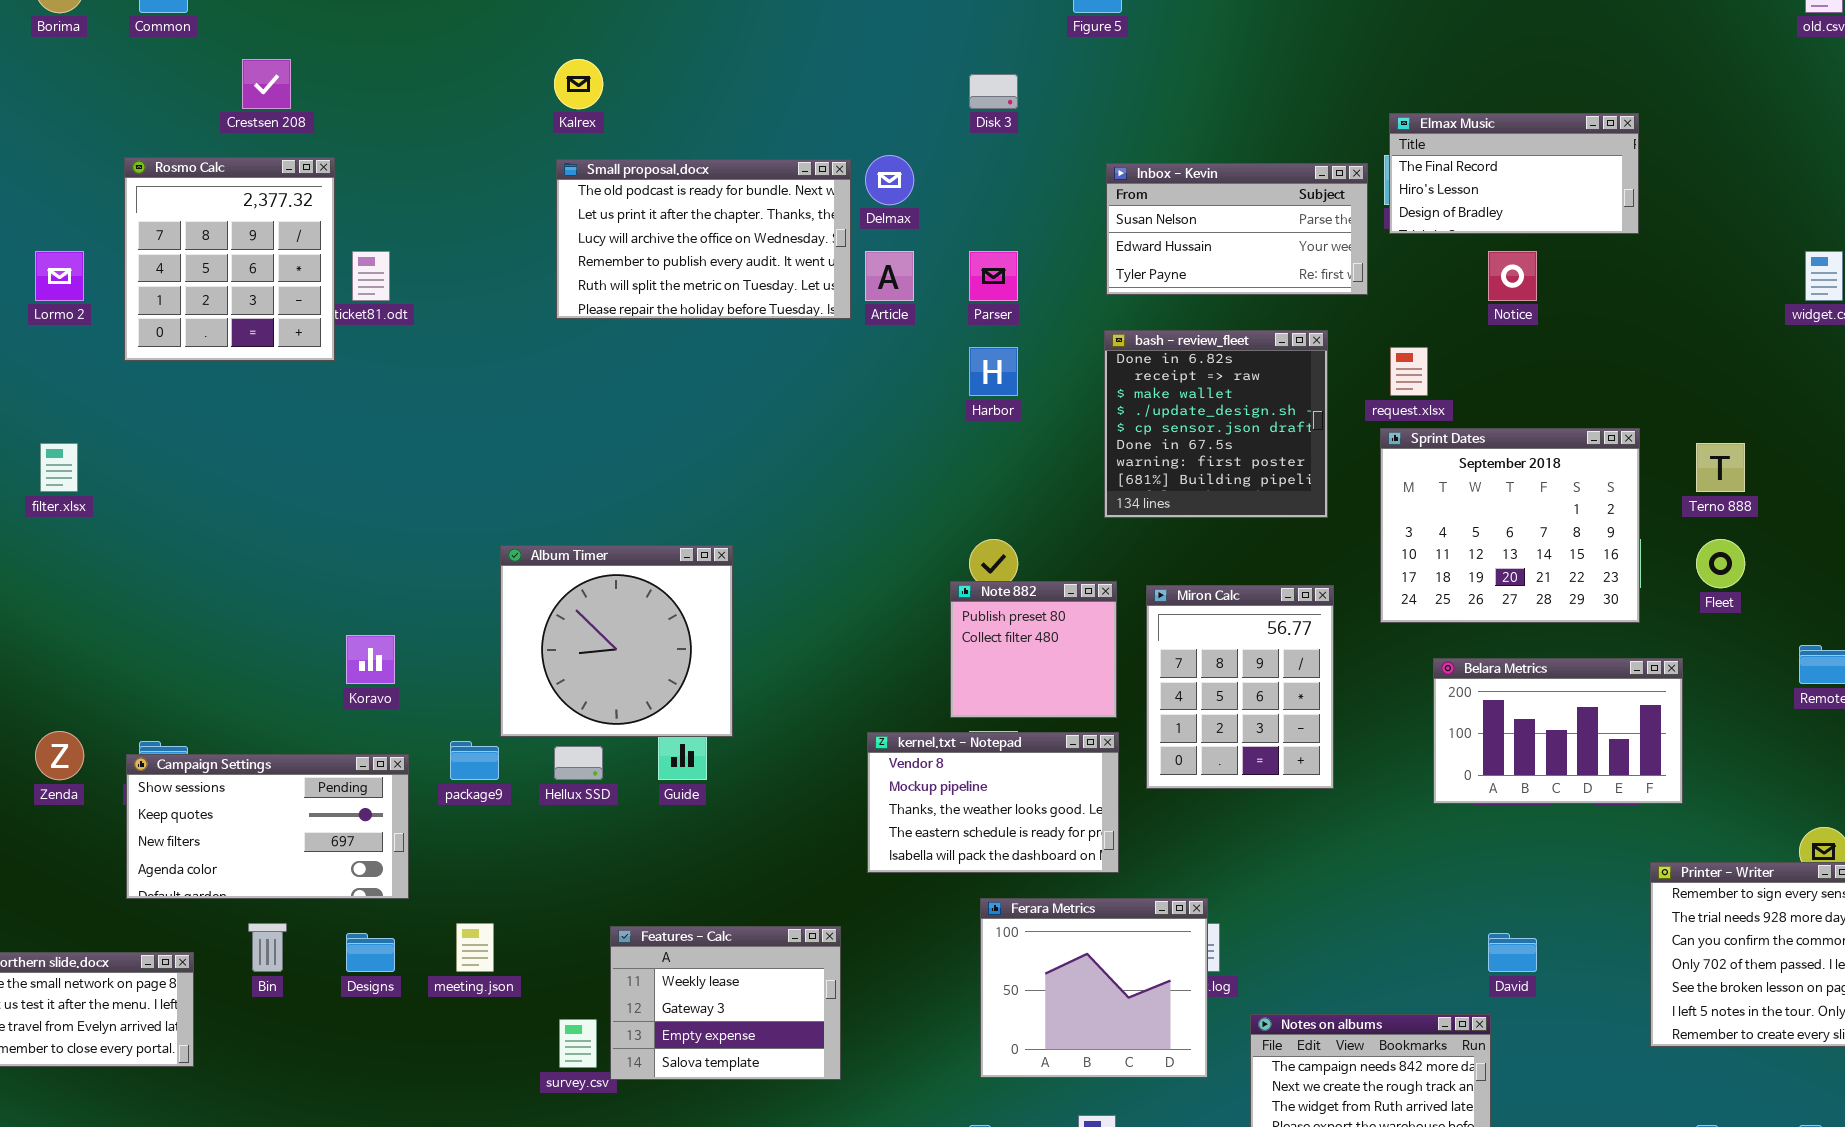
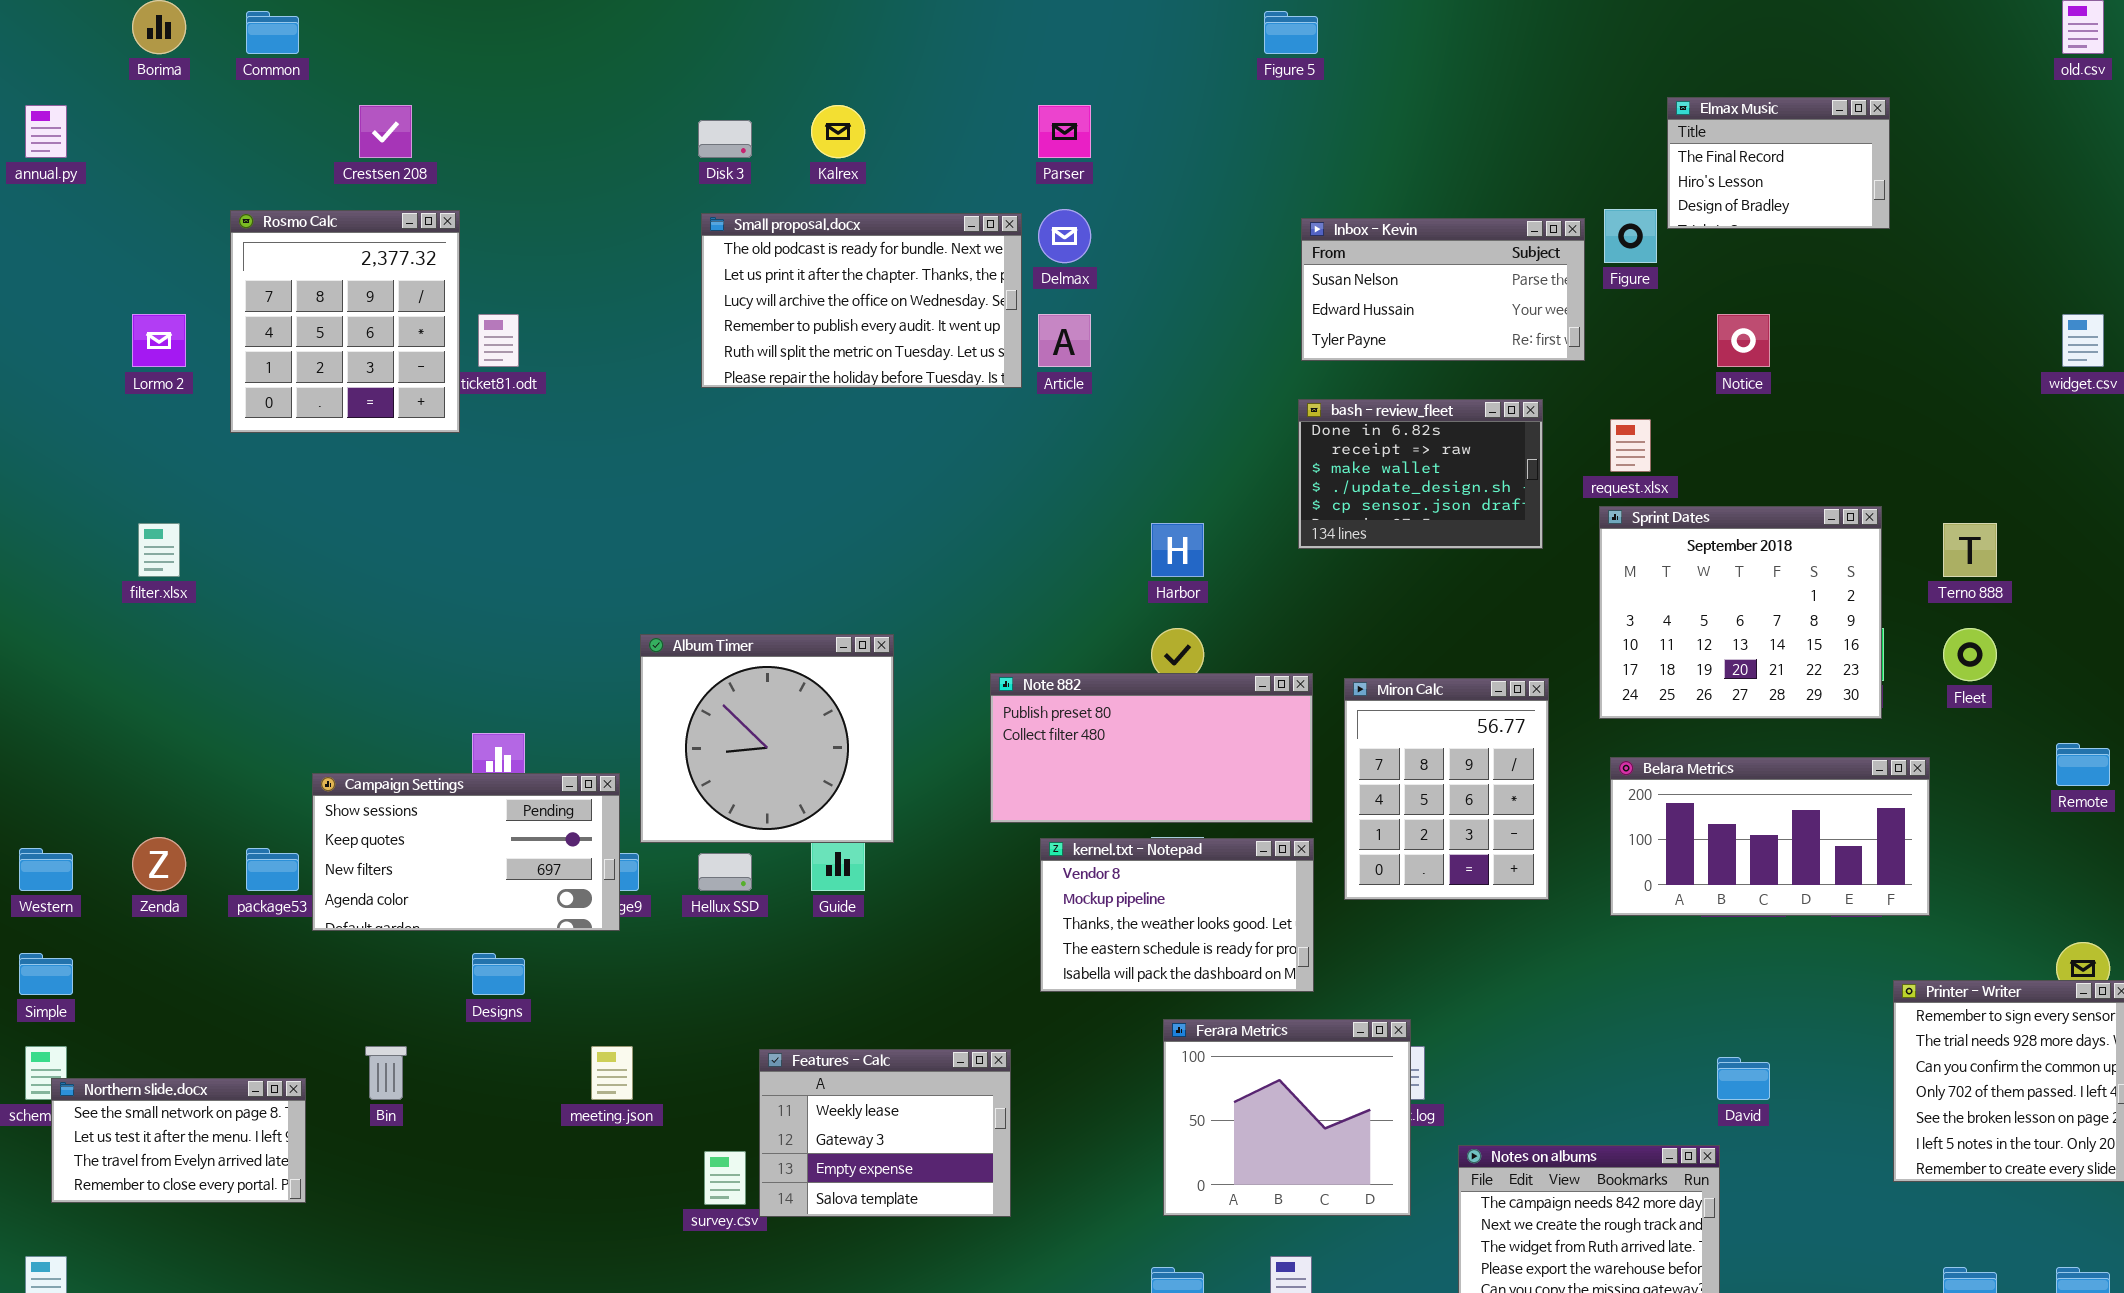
Kalrex: [554,59,603,109] -> [811,105,865,158], moved
Disk 3: [969,74,1018,109] -> [698,120,752,158], moved
Elmax Music: [1389,113,1639,234] -> [1667,97,1890,229], moved, resized
Parser: [969,251,1018,301] -> [1038,105,1091,158], moved
bash - review_fleet: [1104,330,1328,518] -> [1298,399,1543,549], resized
Harbor: [969,347,1018,396] -> [1151,523,1204,577], moved
Note 882: [950,581,1117,718] -> [990,673,1313,823], resized
Belara Metrics: [1433,658,1683,804] -> [1610,757,1930,916], resized
Campaign Settings: [126,754,409,899] -> [312,773,620,931], moved
Designs: [346,933,395,972] -> [472,953,525,995], moved

